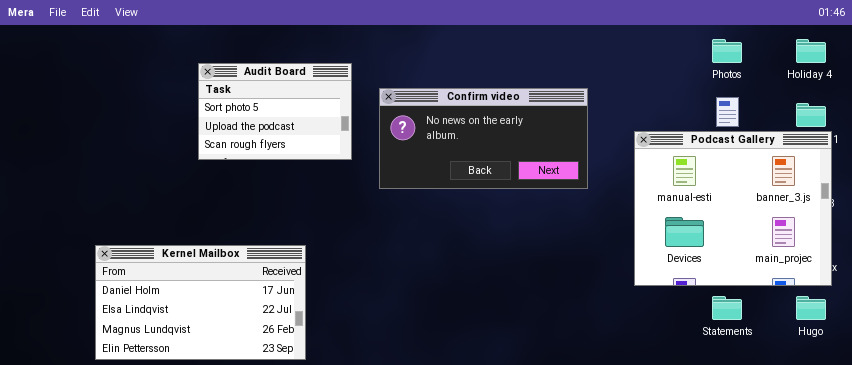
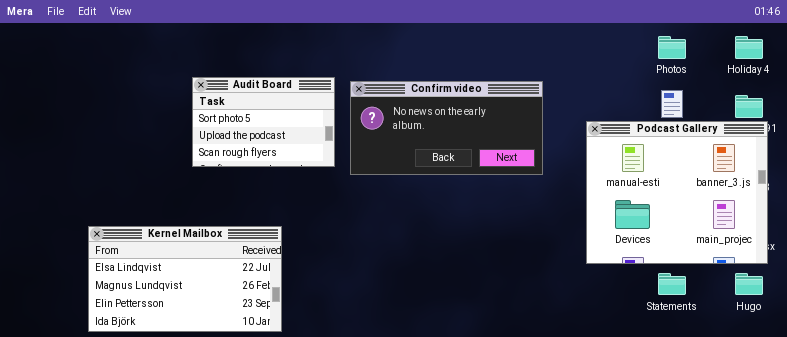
Audit Board: [198,63,352,160] -> [192,77,335,167], moved
Kernel Mailbox: [95,245,306,360] -> [88,226,282,332], scrolled down 1 row

